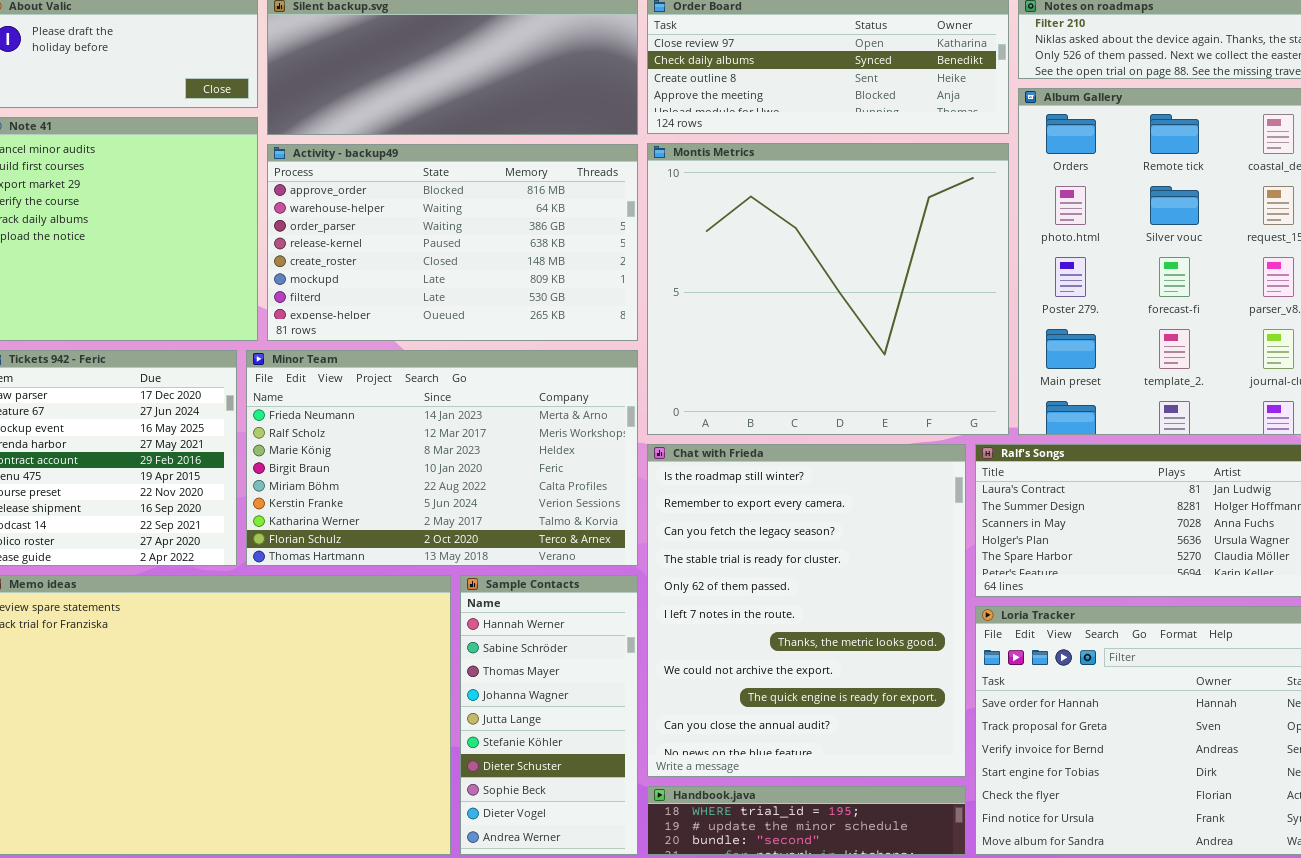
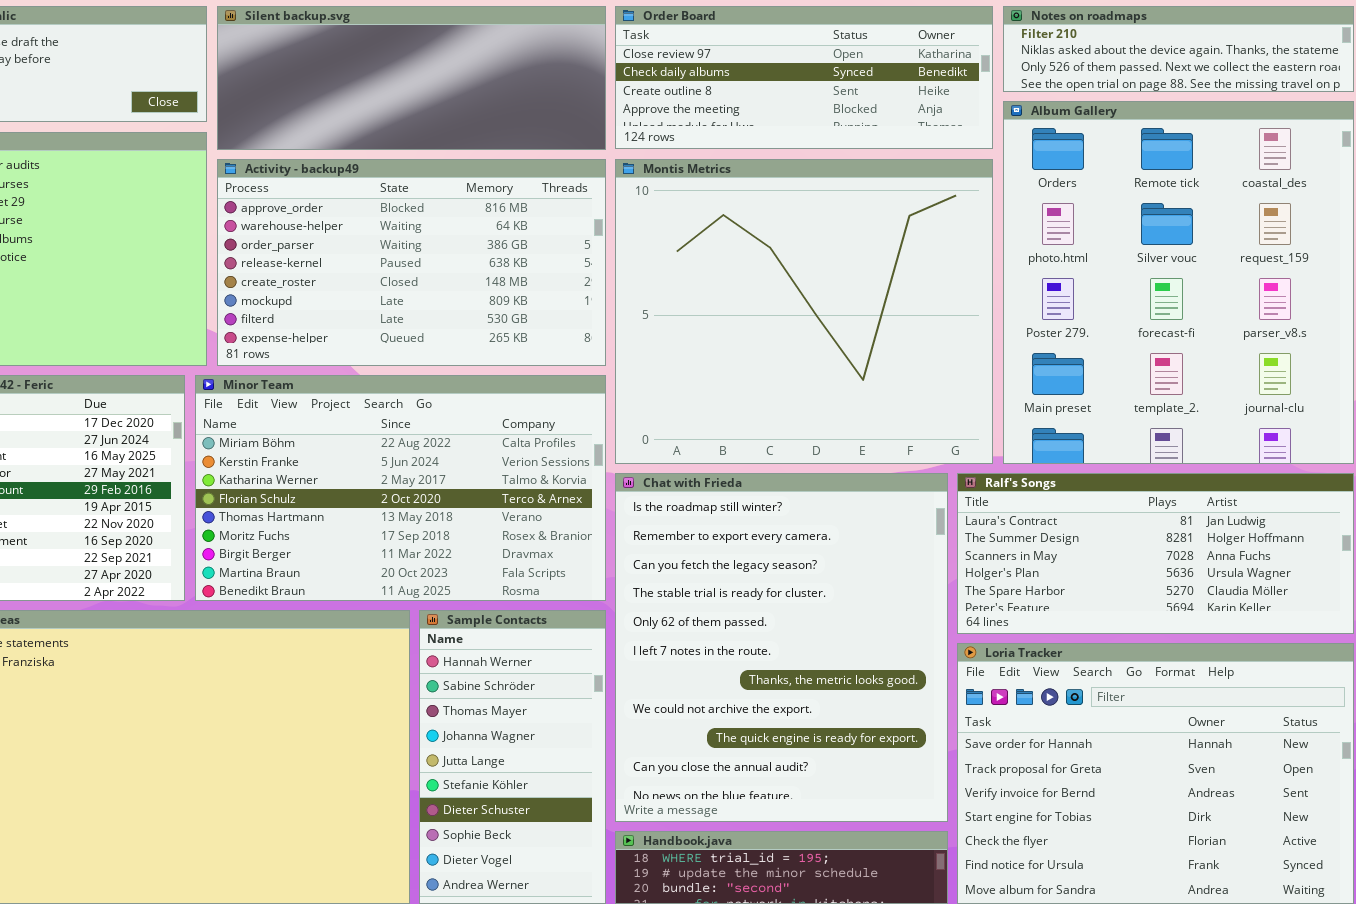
Minor Team: [246,350,638,566] -> [195,375,606,601], scrolled down 4 rows

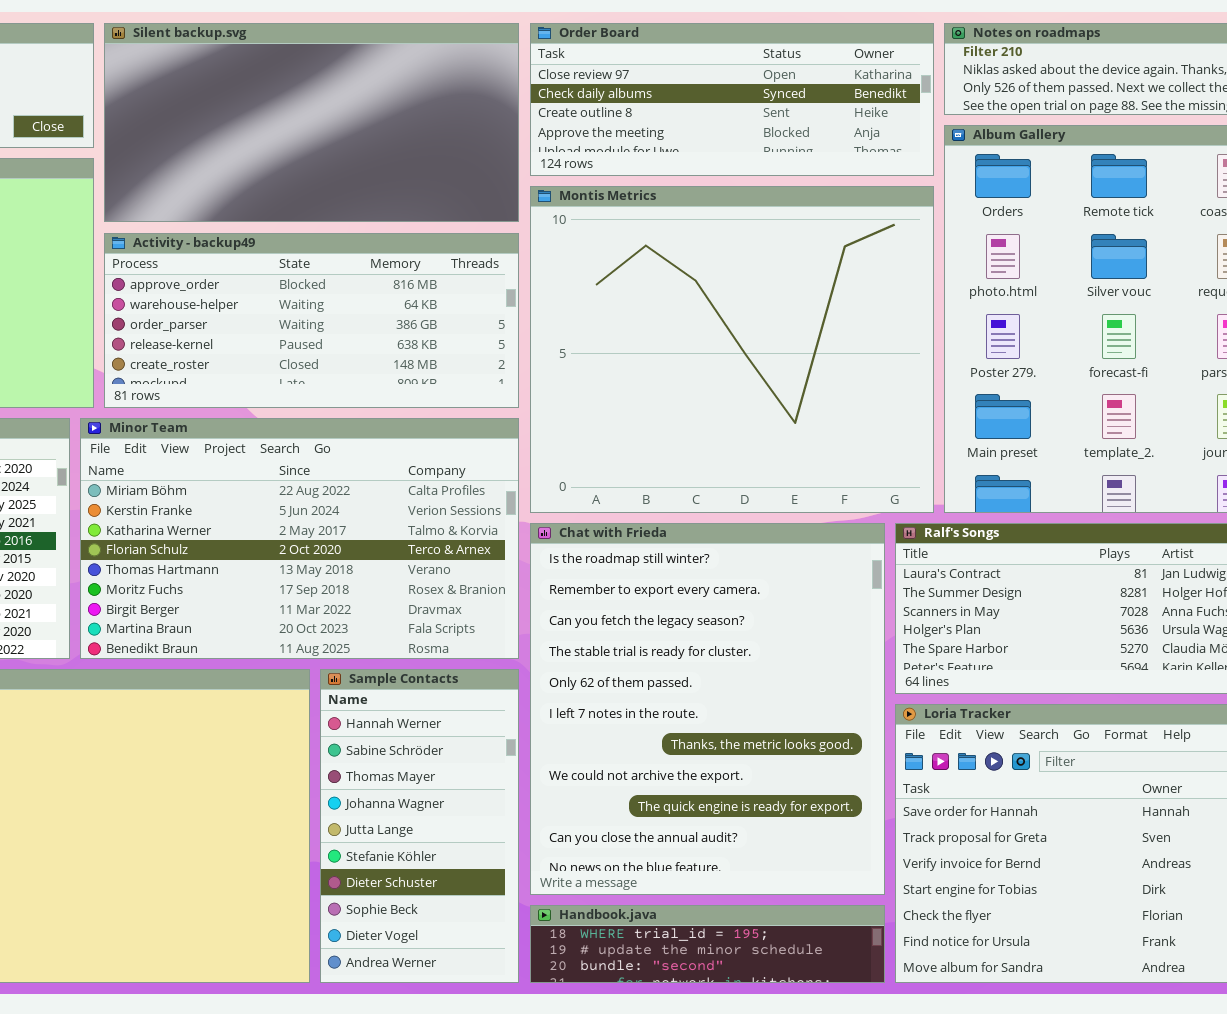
Silent backup.svg: [217,6,606,150] -> [104,23,519,222], resized
Activity - backup49: [217,159,606,366] -> [104,233,519,408], resized

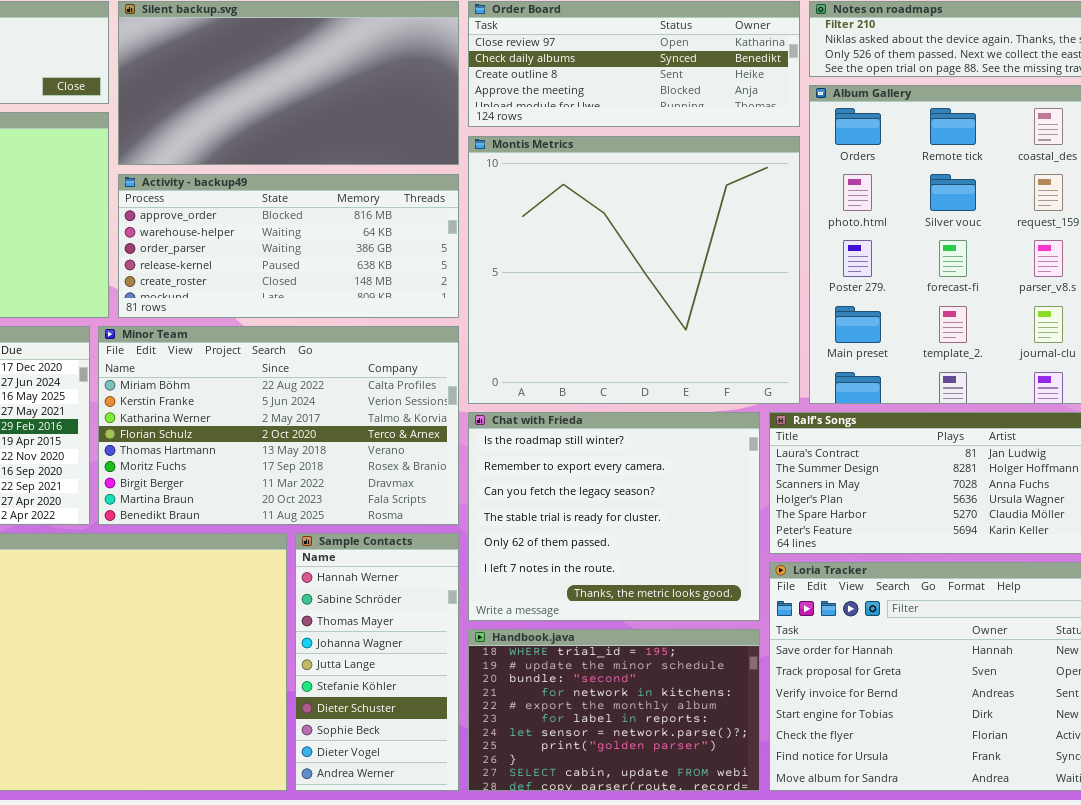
Chat with Frieda: [530,523,885,895] -> [468,412,760,621], resized
Handbook.java: [530,905,885,983] -> [468,629,760,791], resized

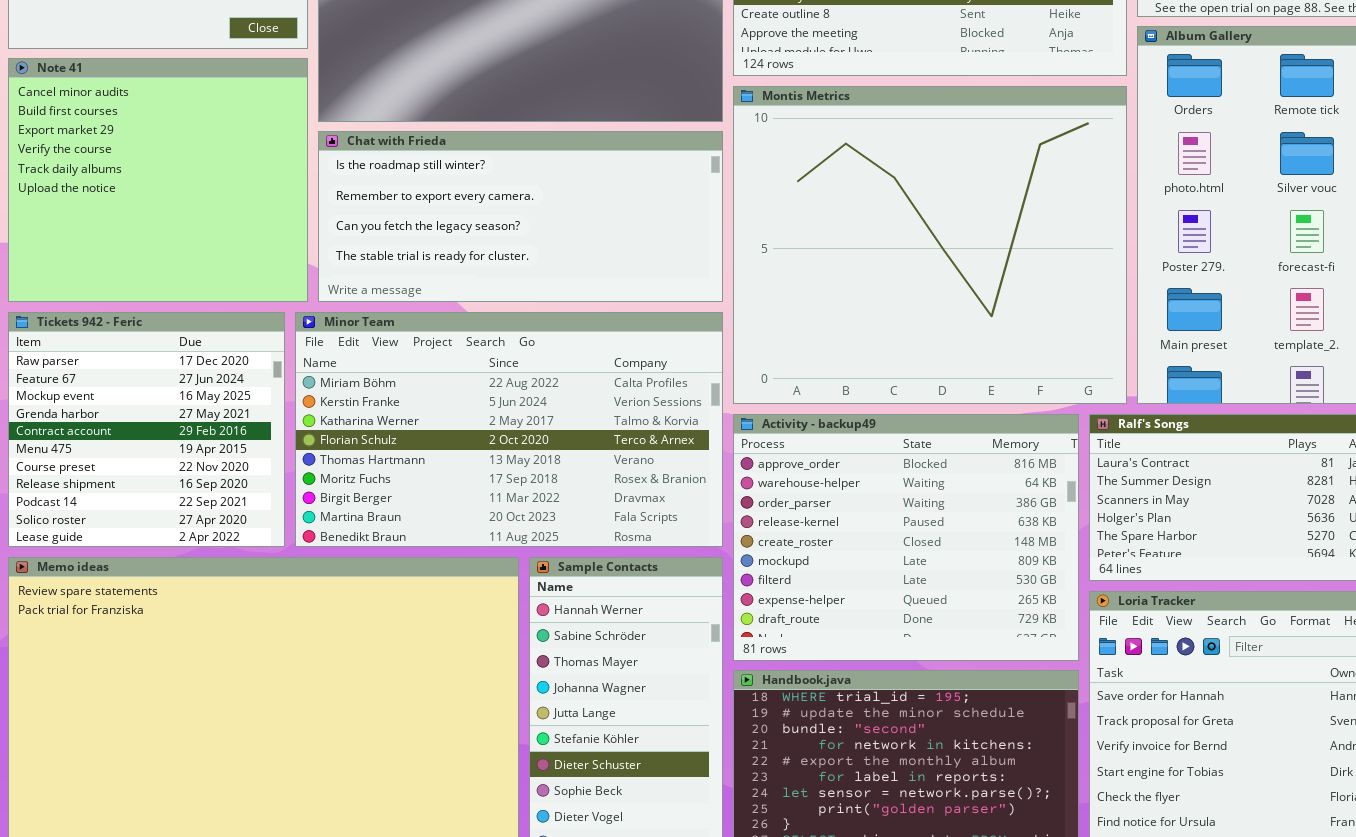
Activity - backup49: [118,174,459,318] -> [733,414,1079,661], moved, resized
Chat with Frieda: [468,412,760,621] -> [318,131,723,302], moved, resized

